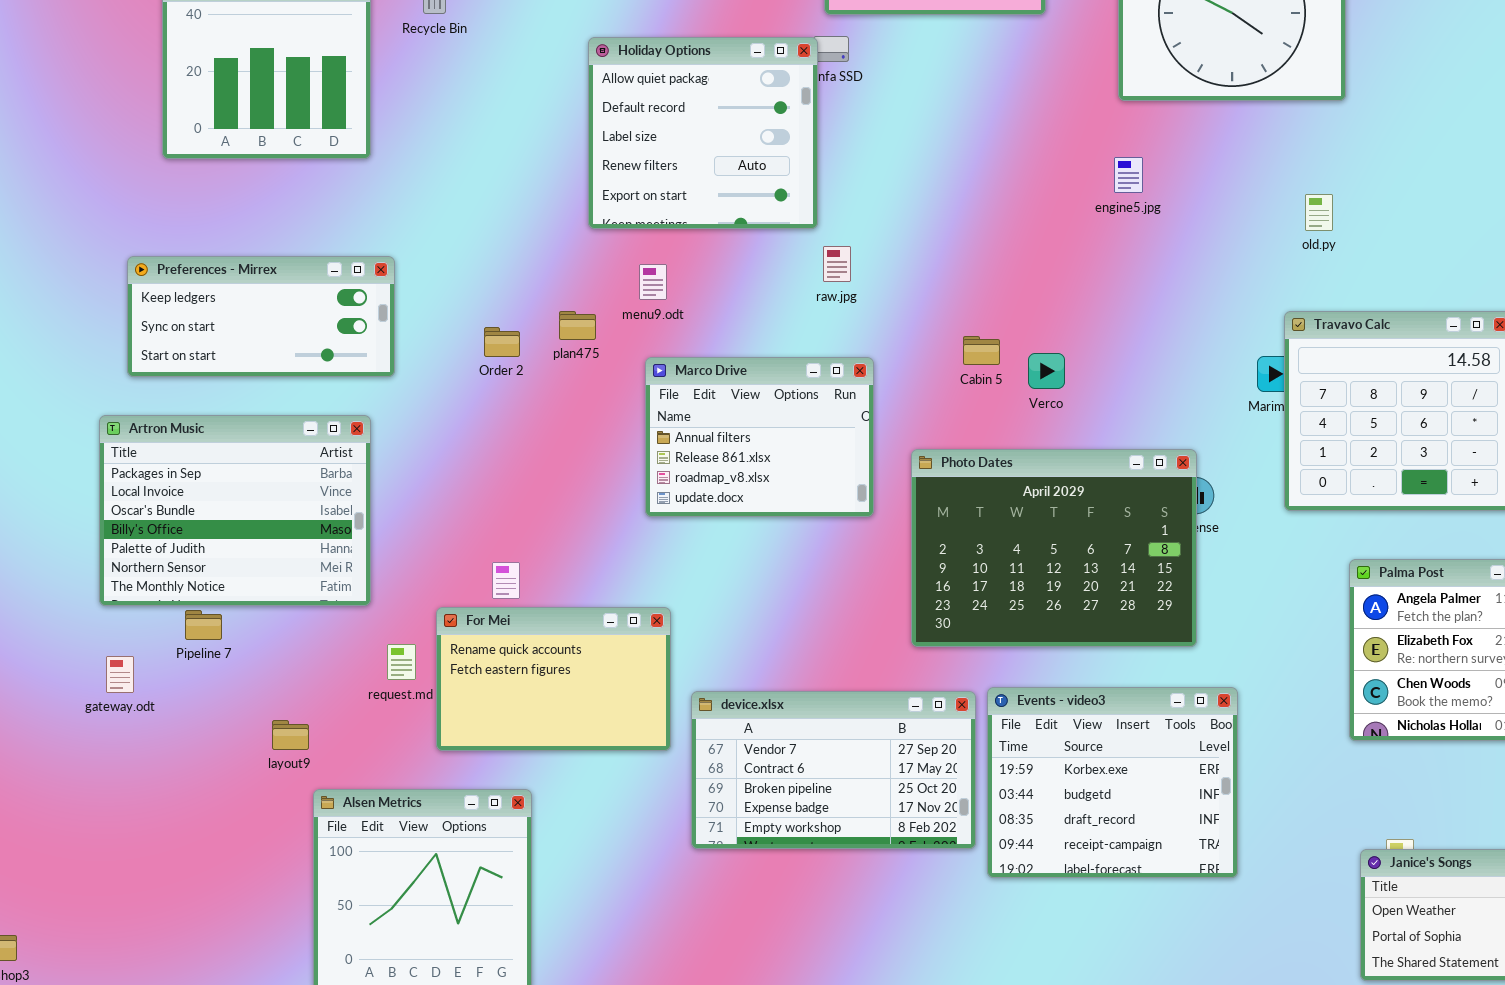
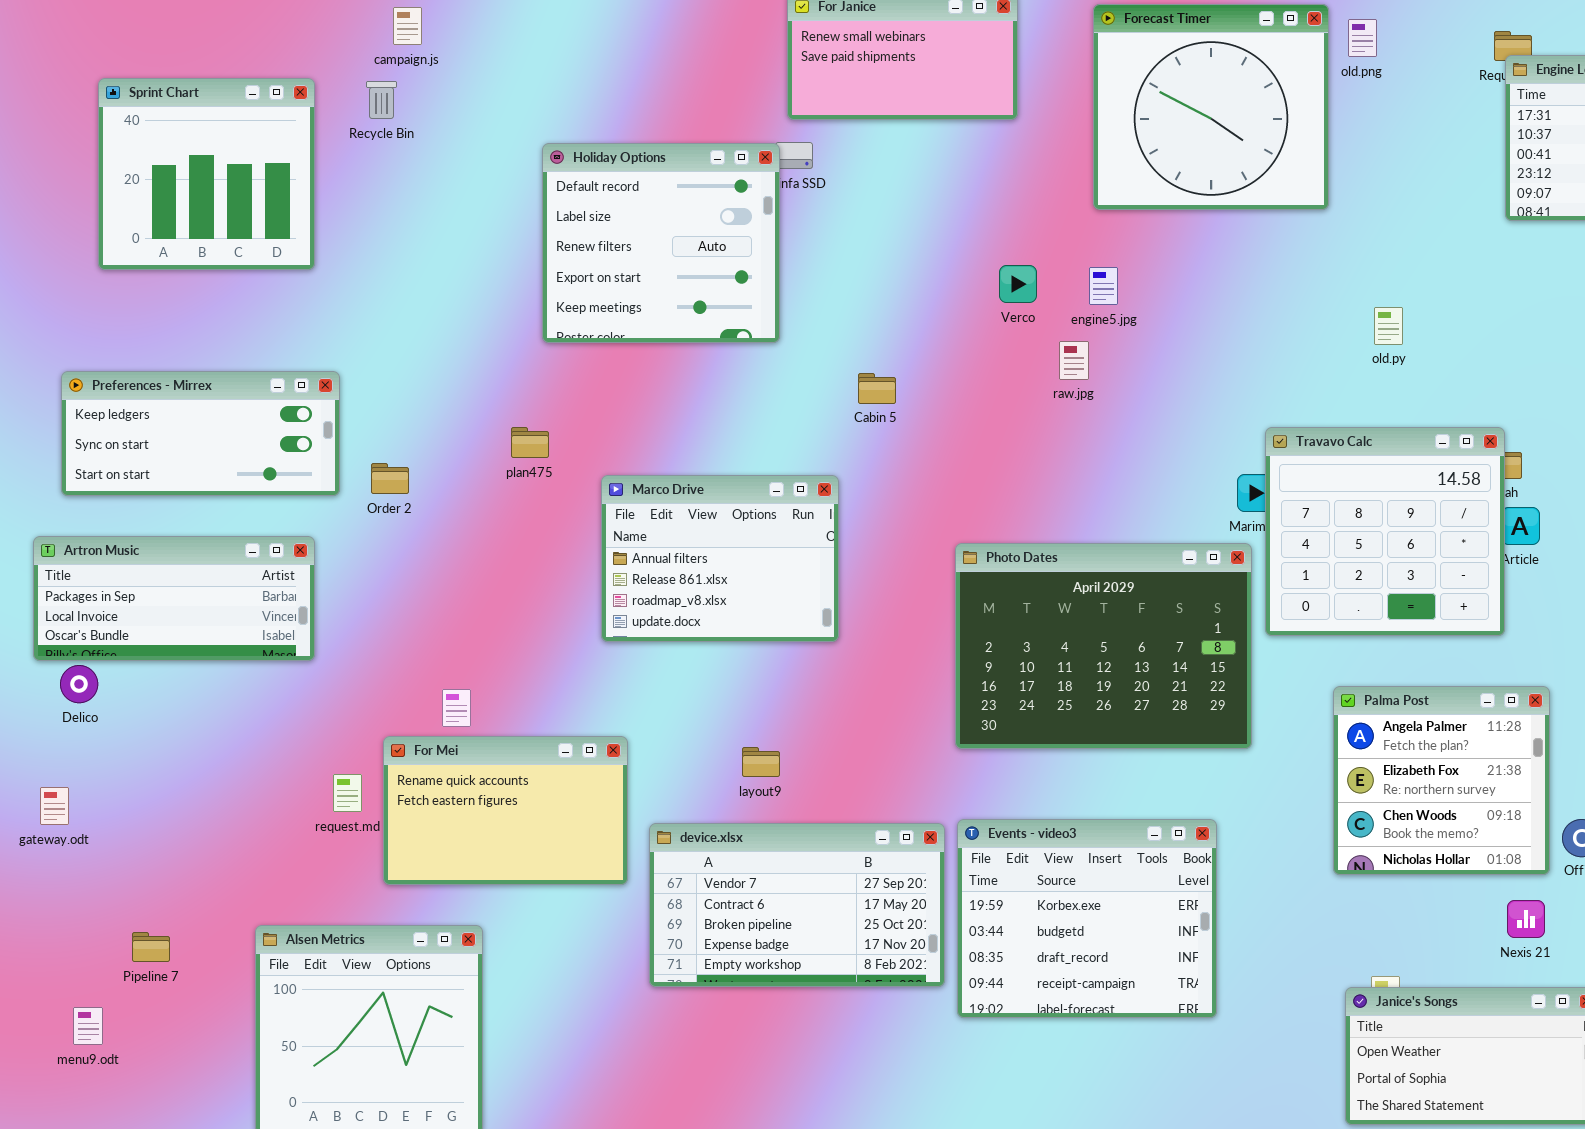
Holiday Options: [588,37,818,229] -> [542,143,780,343], scrolled down 1 row
old.py: [1305,194,1333,231] -> [1374,307,1403,345], moved
raw.jpg: [823,246,851,282] -> [1059,341,1089,380], moved
menu9.odt: [639,264,667,300] -> [73,1007,103,1045], moved
Order 2: [484,327,520,357] -> [371,463,409,494], moved
Cabin 5: [963,336,1000,365] -> [858,373,896,404], moved
Verco: [1028,353,1065,389] -> [999,265,1037,303], moved
Artron Music: [99,415,371,606] -> [33,536,315,661], resized
Photo Dates: [911,449,1197,647] -> [955,543,1252,749], moved
Pipeline 7: [185,610,222,640] -> [132,932,170,962], moved
layout9: [272,720,309,750] -> [742,747,780,777], moved

